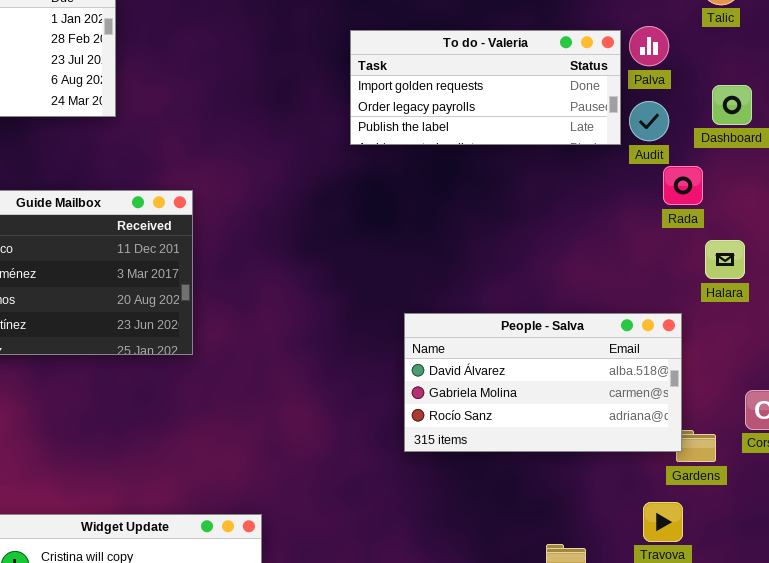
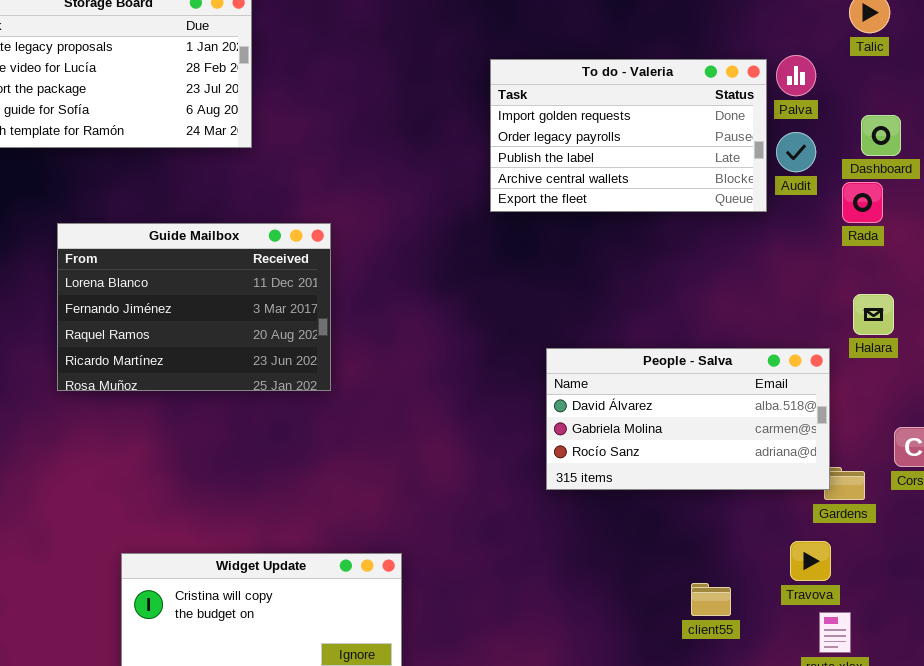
To do - Valeria: [350,30,621,145] -> [490,59,767,212], resized
Rada: [663,166,703,205] -> [842,182,883,223], moved
Halara: [705,240,745,279] -> [853,294,894,335], moved

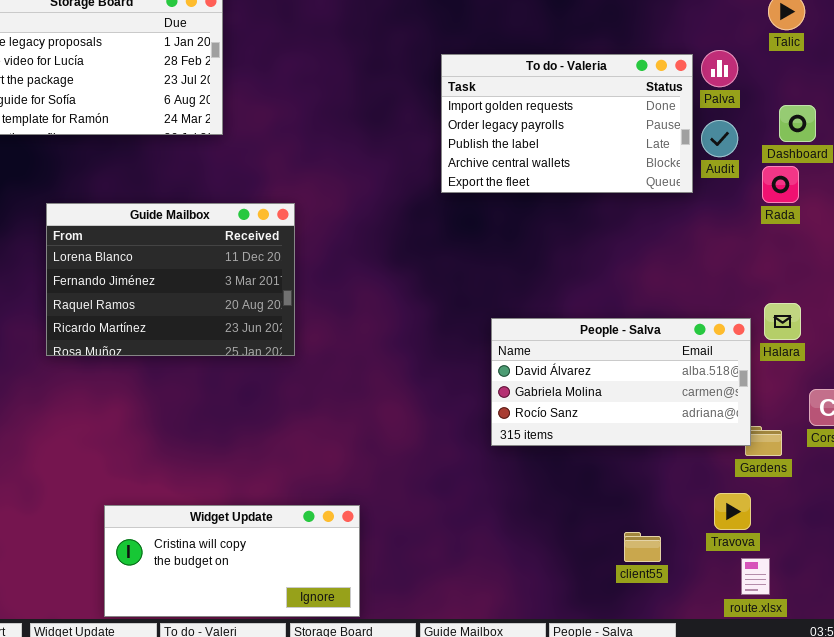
Halara: [853,294,894,335] -> [764,303,801,340], moved

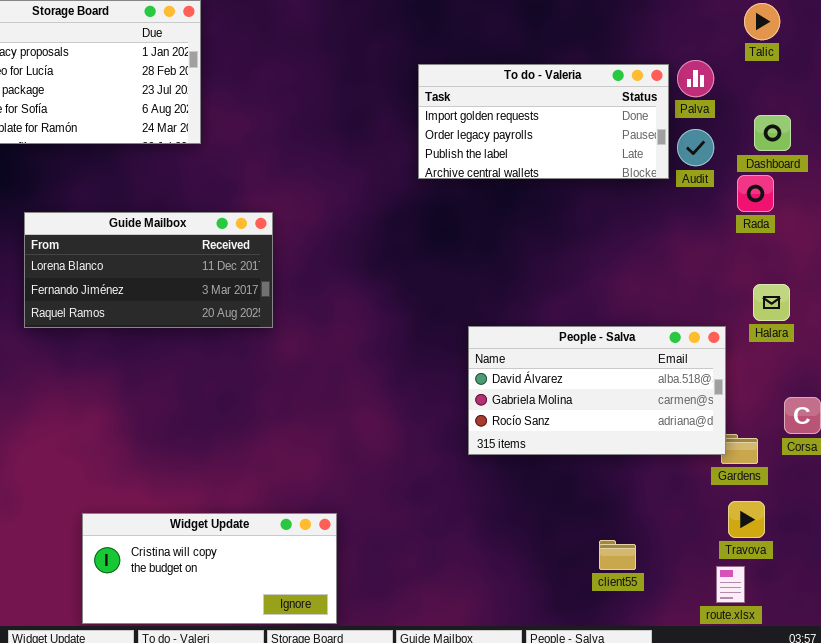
To do - Valeria: [441,54,693,193] -> [418,64,669,179], resized
Guide Mailbox: [46,203,295,356] -> [24,212,273,328], resized
Halara: [764,303,801,340] -> [753,284,790,321], moved
Travova: [714,493,751,530] -> [728,501,765,538], moved

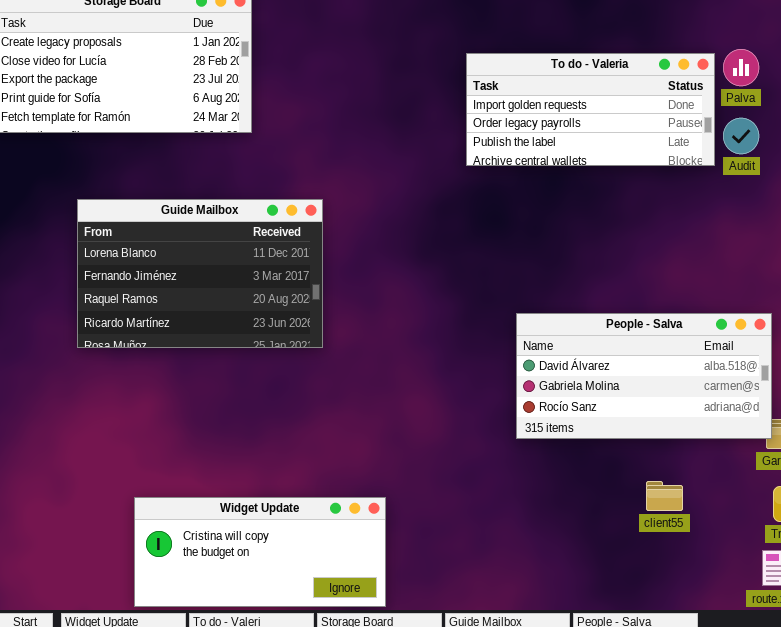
Guide Mailbox: [24,212,273,328] -> [77,199,323,348], resized
client55: [599,540,636,570] -> [646,481,683,511], moved

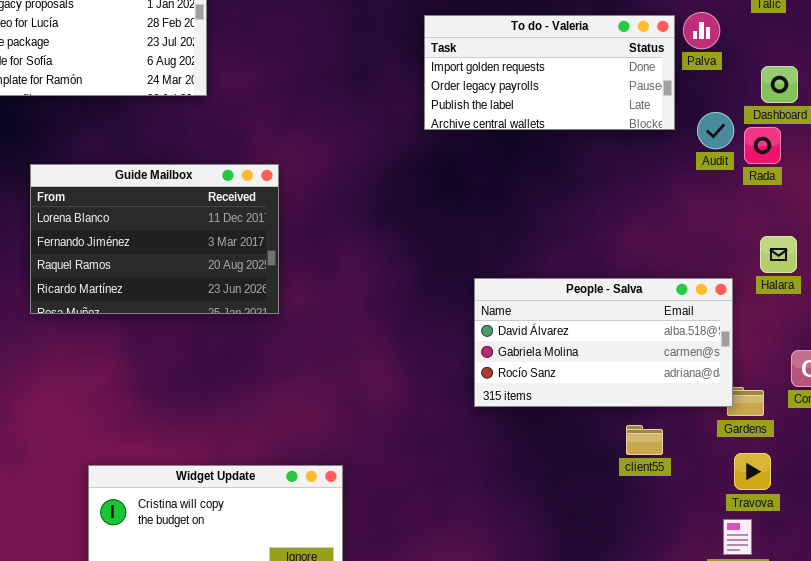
Audit: [723,118,759,154] -> [697,112,734,149], moved
client55: [646,481,683,511] -> [626,425,663,455], moved

